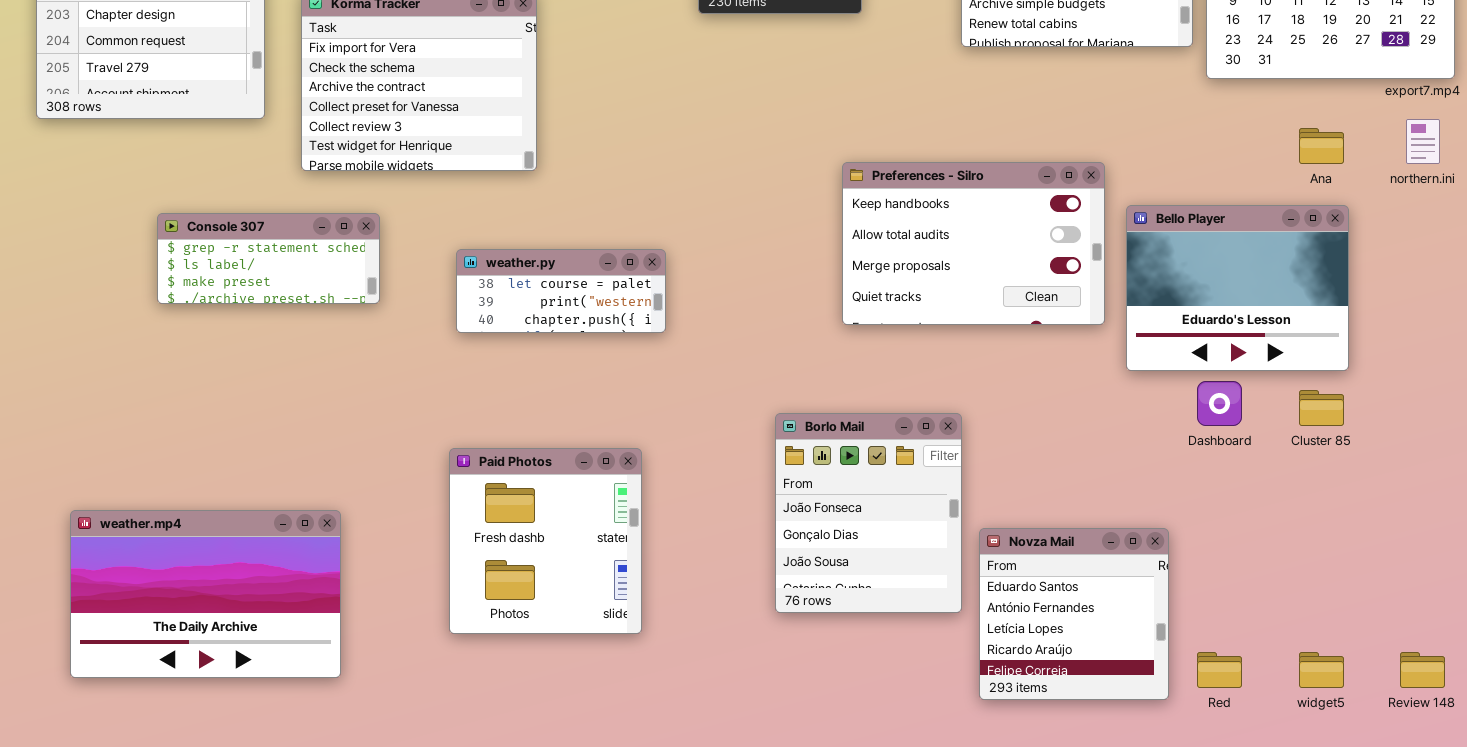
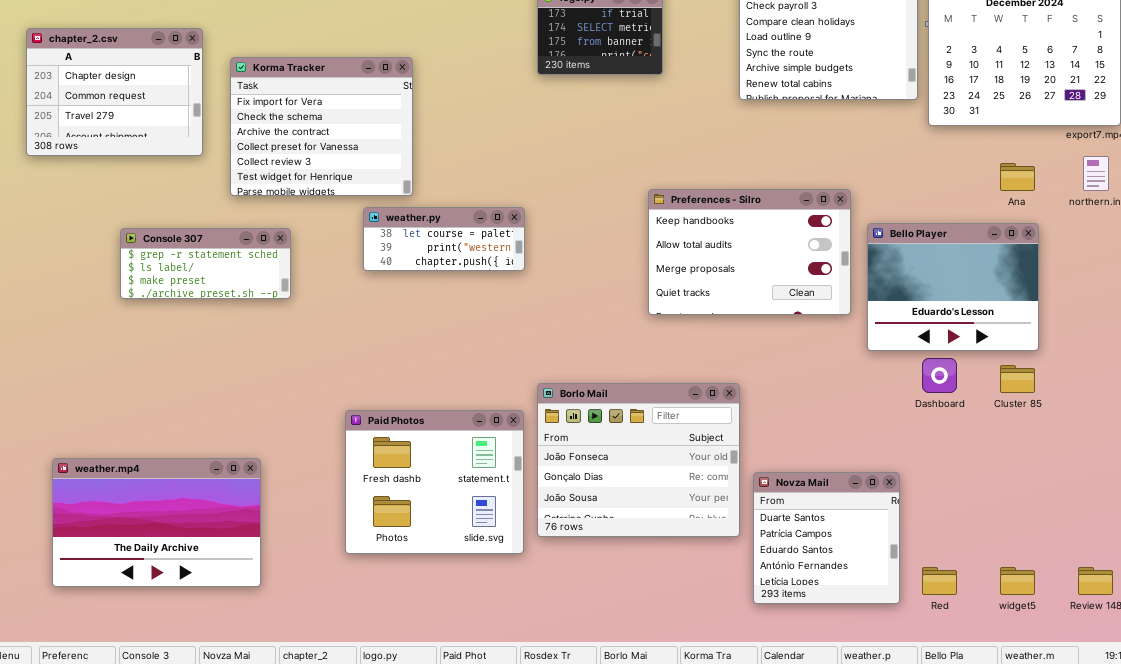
weather.py: [456,249,666,333] -> [363,207,525,271], moved
Borlo Mail: [775,413,962,613] -> [537,383,740,537], resized
Paid Photos: [449,448,642,634] -> [345,410,524,554], resized
Novza Mail: [979,528,1169,700] -> [753,472,900,604], scrolled up 2 rows

